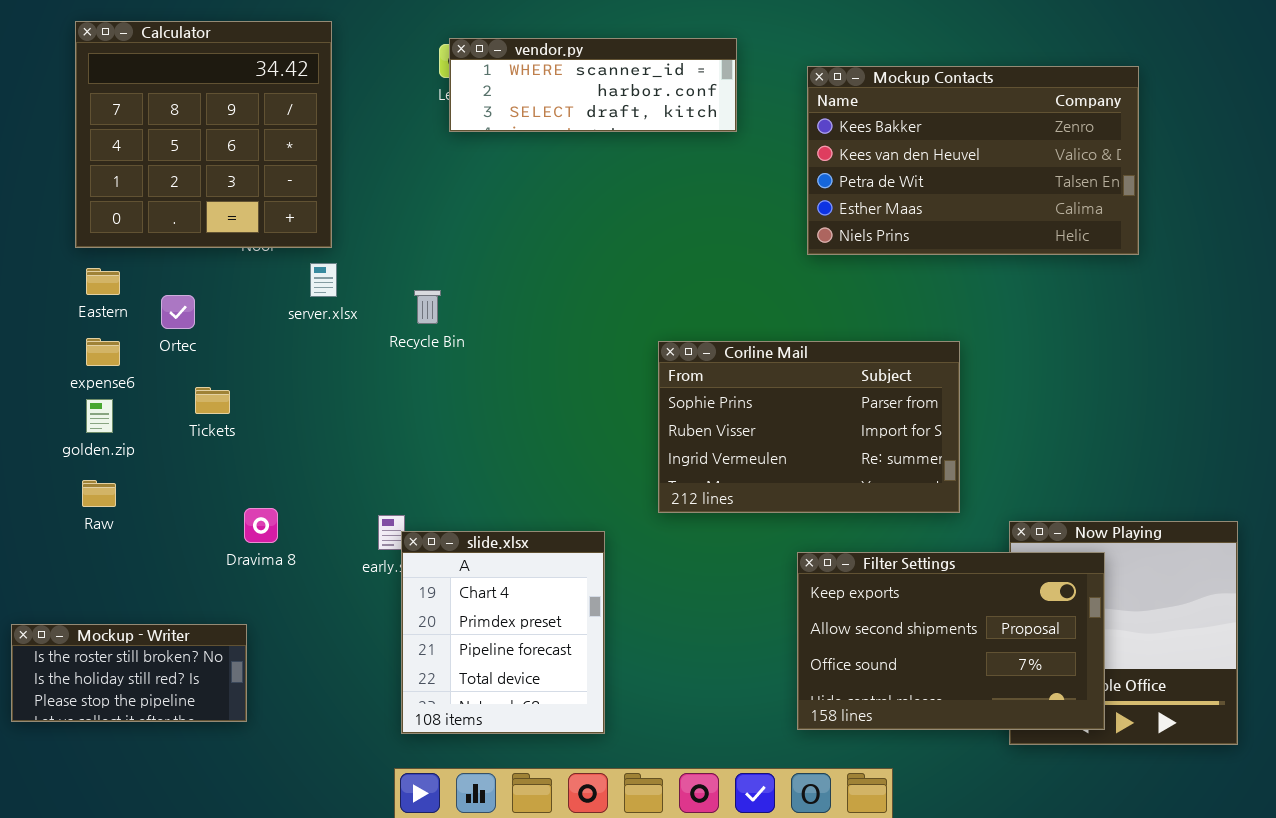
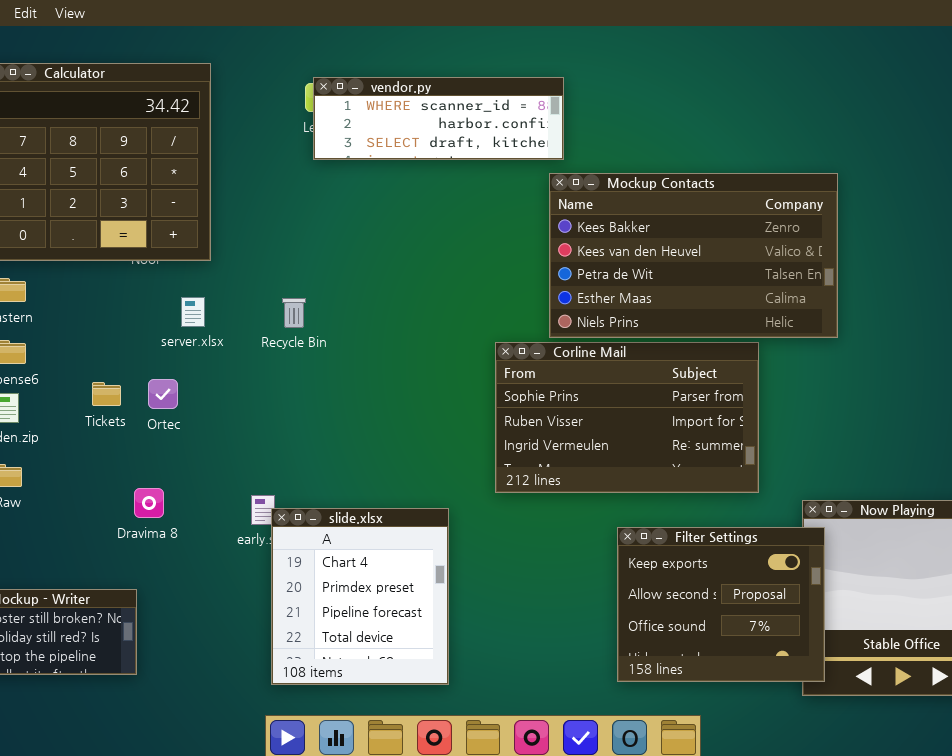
Mockup Contacts: [807,66,1139,255] -> [549,173,838,338], moved
server.xlsx: [310,263,337,297] -> [181,297,205,327], moved
Ortec: [161,295,195,329] -> [148,379,178,409], moved
Filter Settings: [797,552,1105,730] -> [617,527,825,682], resized

